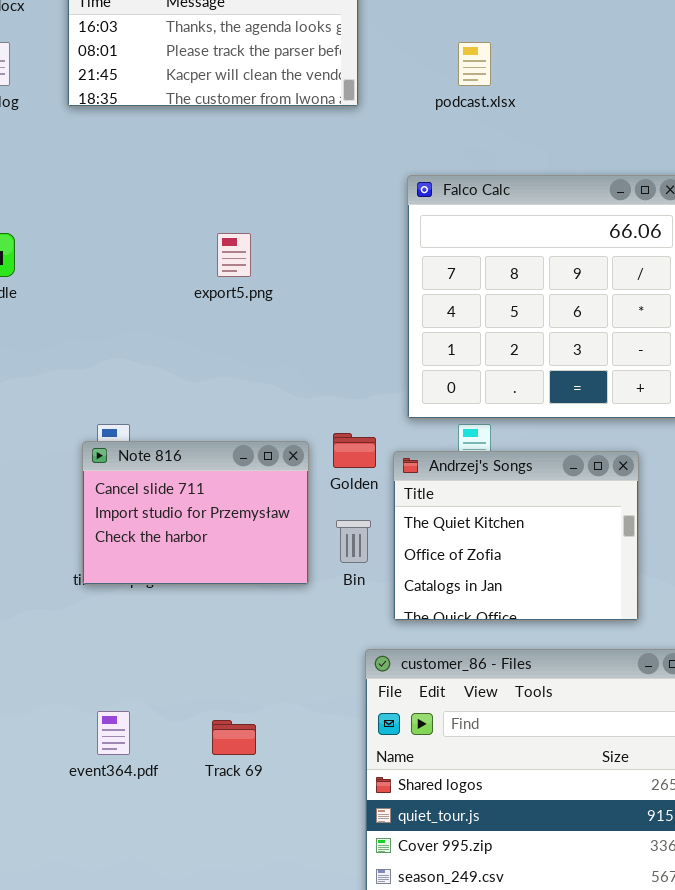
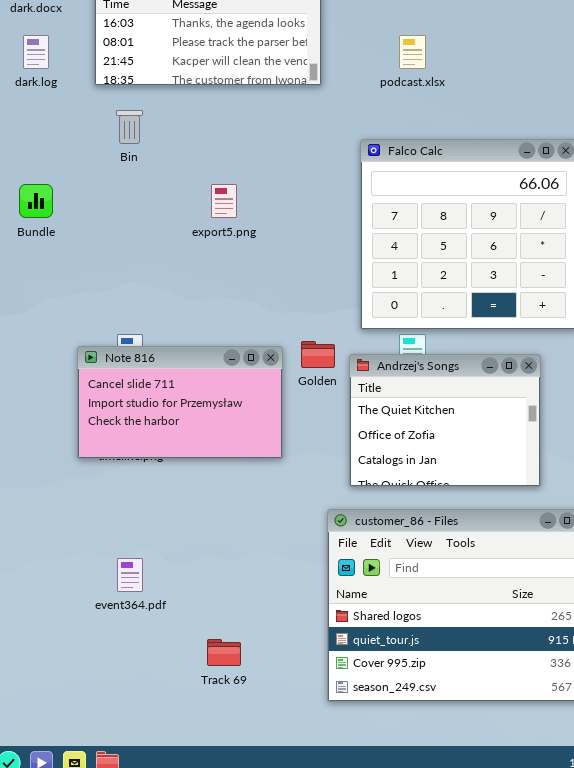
Note 816: [82,441,309,585] -> [77,346,283,459], resized
Bin: [336,520,371,563] -> [116,110,143,144], moved
Track 69: [212,720,256,755] -> [207,639,241,666], moved

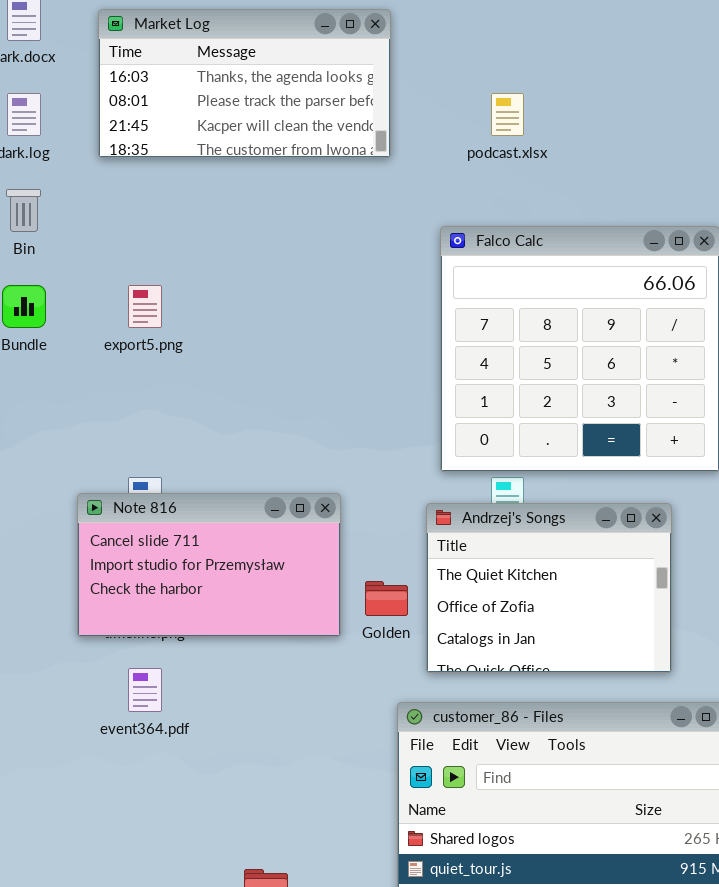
Bin: [116,110,143,144] -> [6,189,41,232], moved
export5.png: [211,184,237,218] -> [128,285,162,328], moved
Golden: [301,341,335,368] -> [365,581,408,616], moved
event364.pdf: [117,558,143,592] -> [128,668,162,712], moved

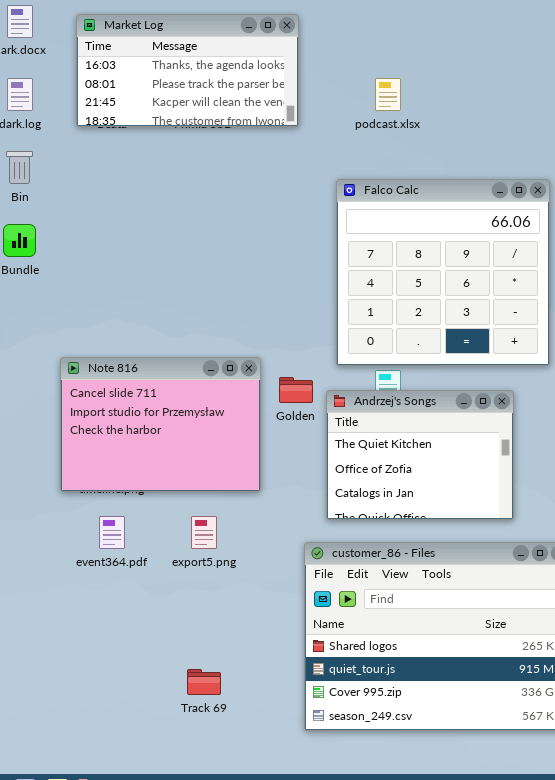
export5.png: [128,285,162,328] -> [191,516,217,549], moved
Note 816: [77,493,341,637] -> [60,357,261,492], resized
Golden: [365,581,408,616] -> [279,377,313,403], moved

